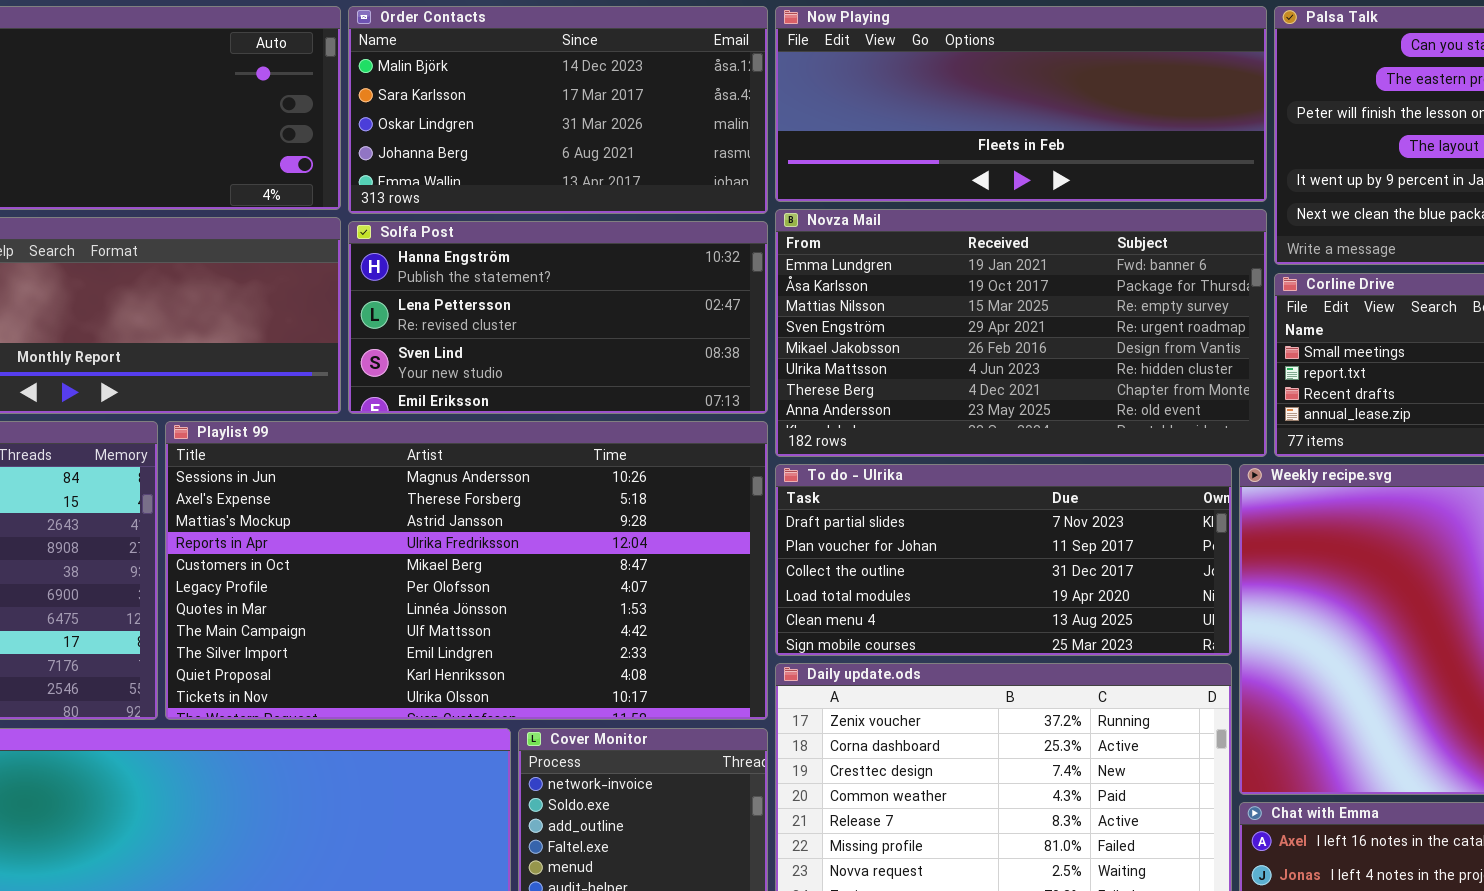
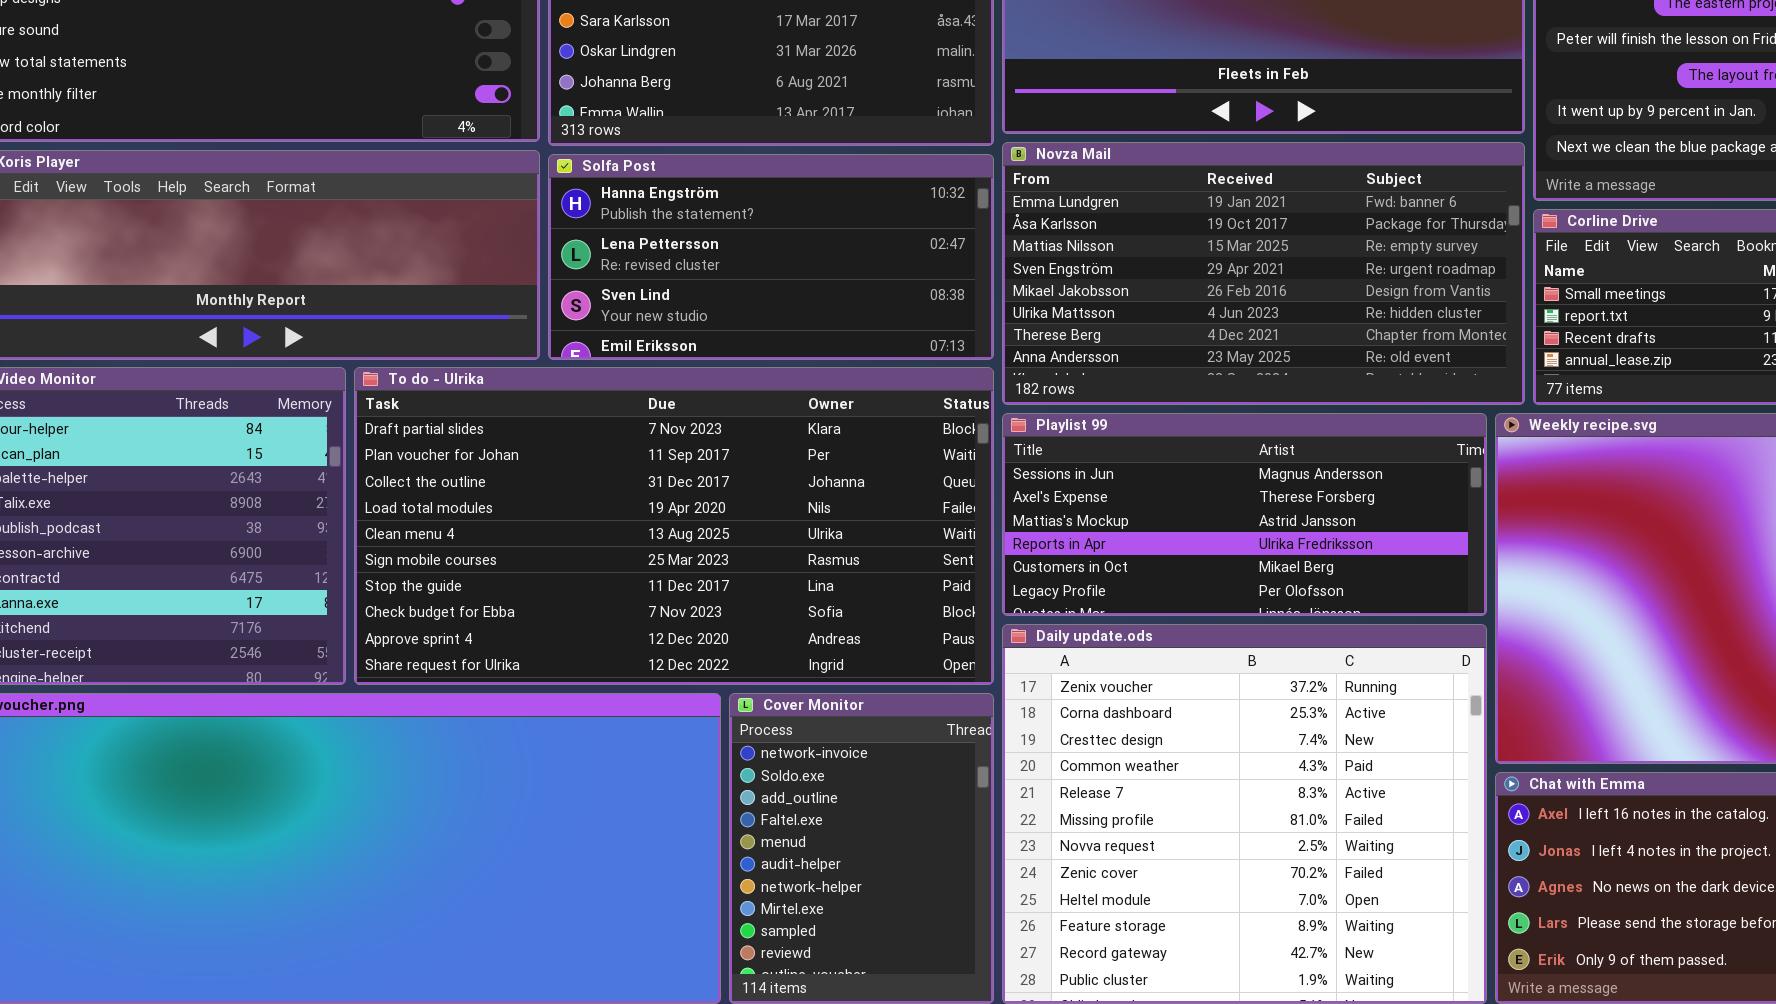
Playlist 99: [165,421,768,720] -> [1002,413,1487,616], moved, resized
To do - Ulrika: [775,464,1232,656] -> [354,367,994,685], moved, resized

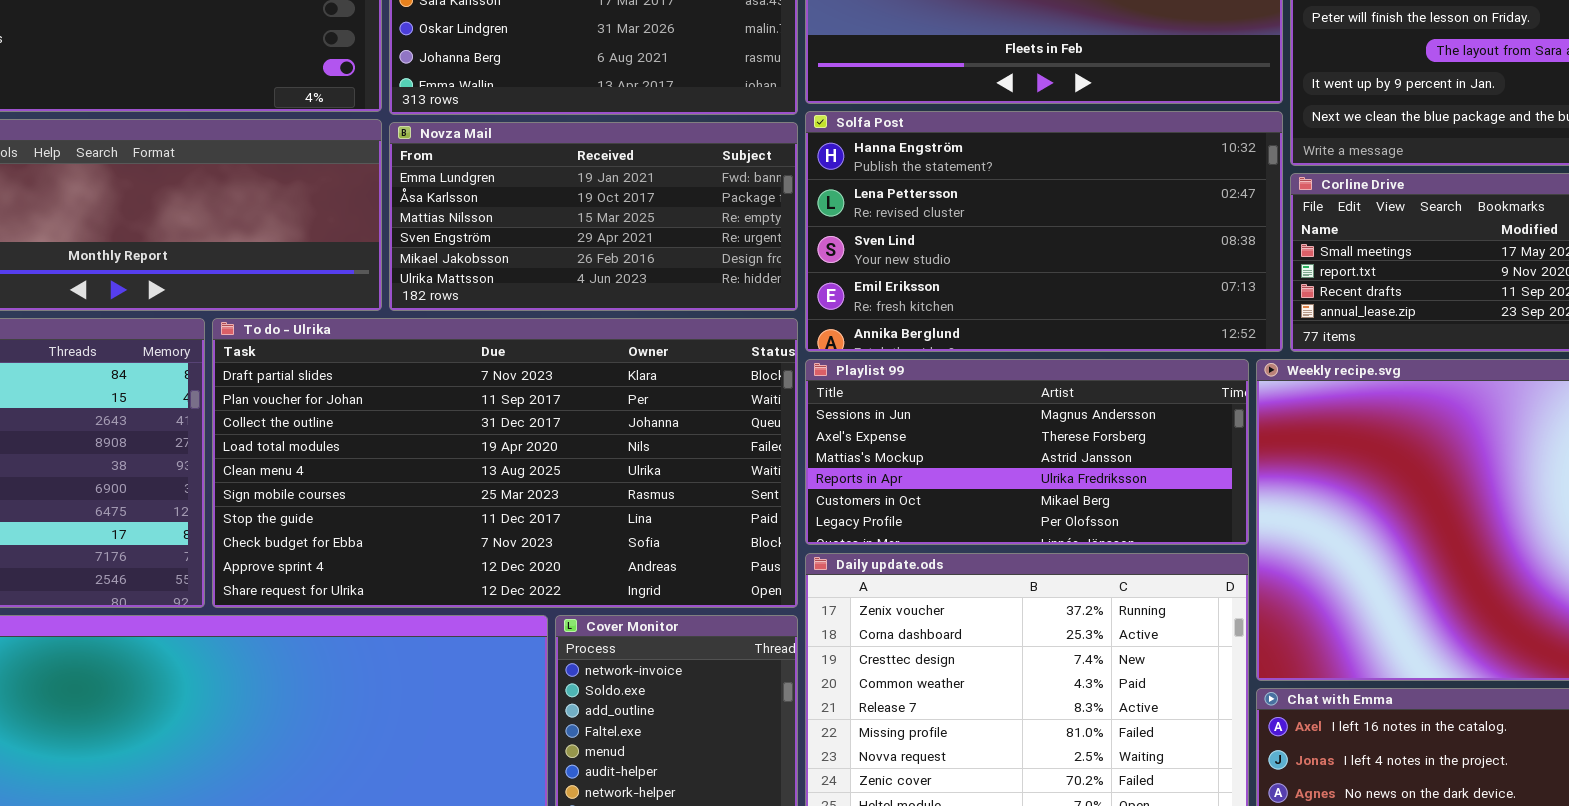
Novza Mail: [1002,142,1525,405] -> [389,122,798,311], moved, resized
Solfa Post: [548,154,994,360] -> [805,111,1283,352], moved, resized

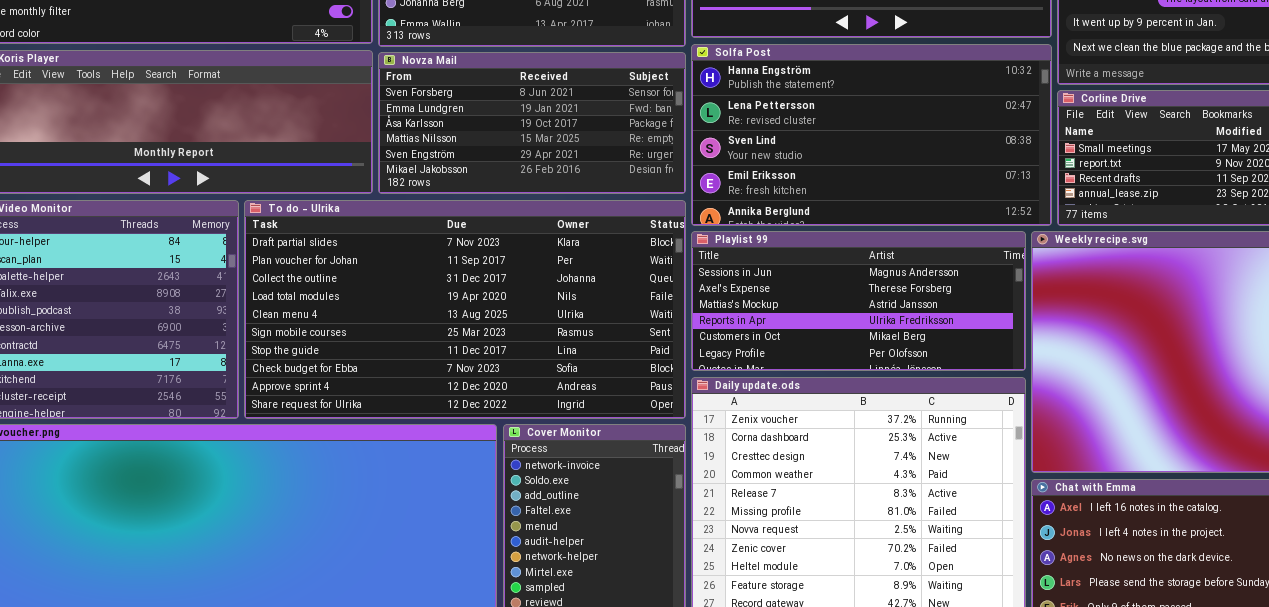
Novza Mail: [389,122,798,311] -> [378,52,686,194], scrolled up 1 row

